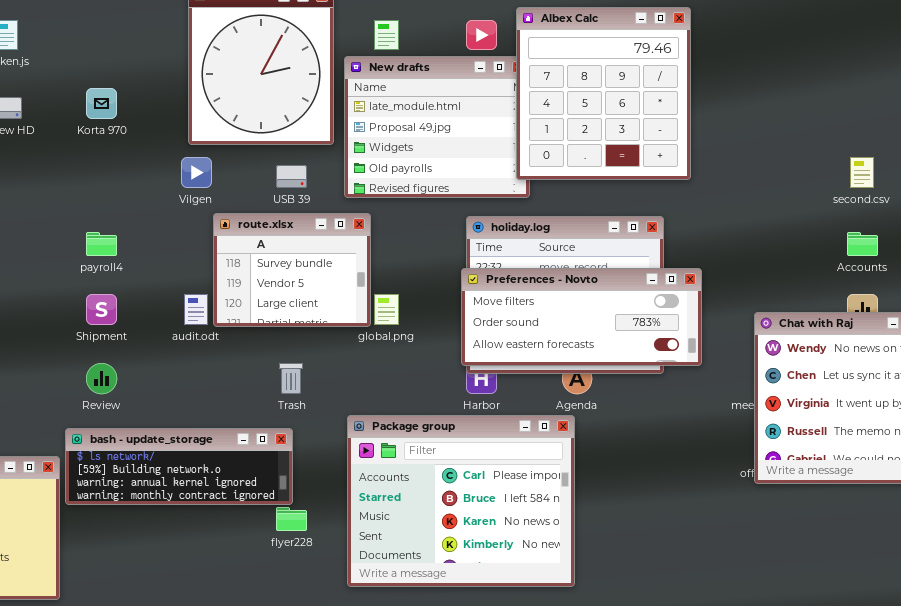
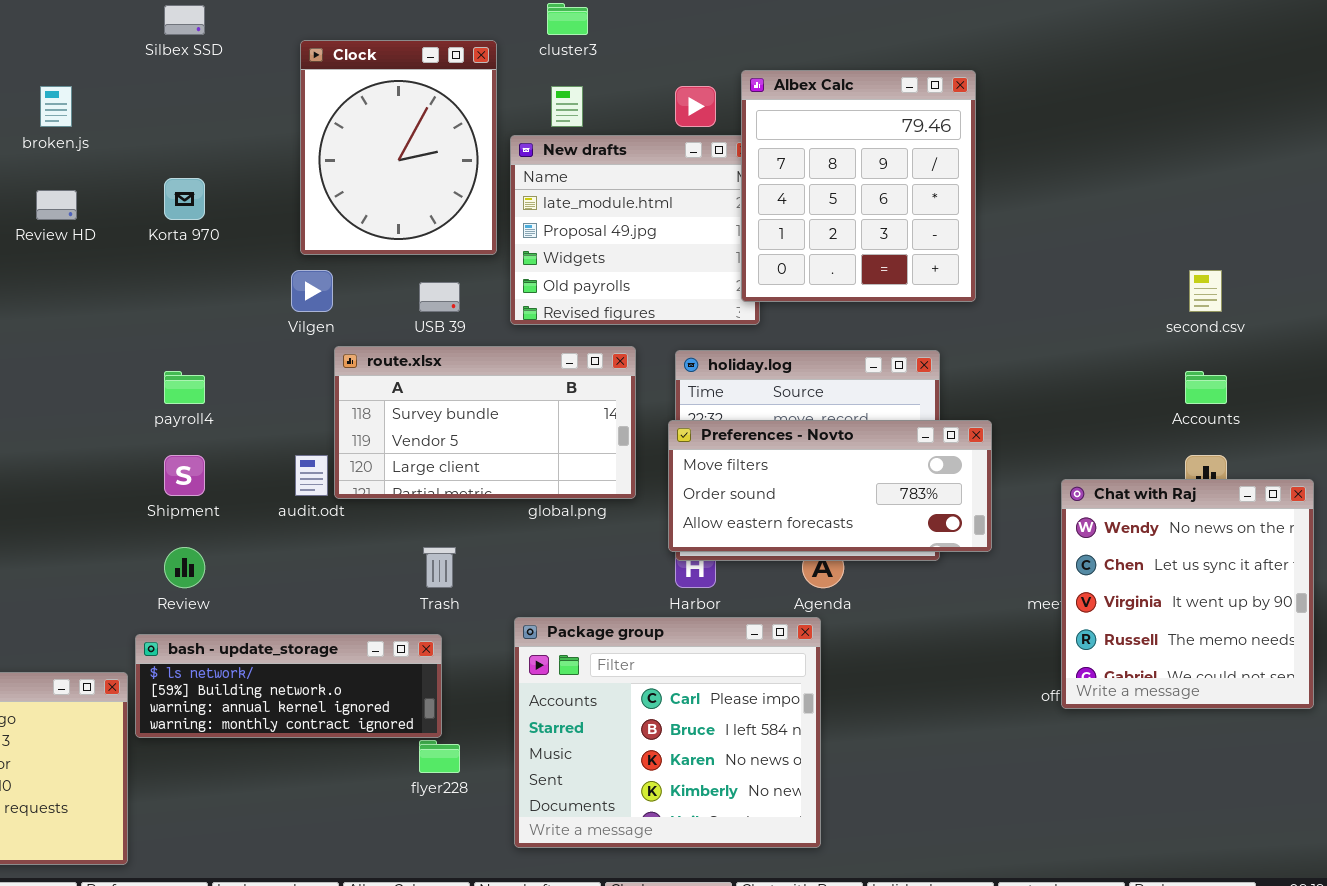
route.xlsx: [213,213,371,327] -> [334,346,636,499], resized

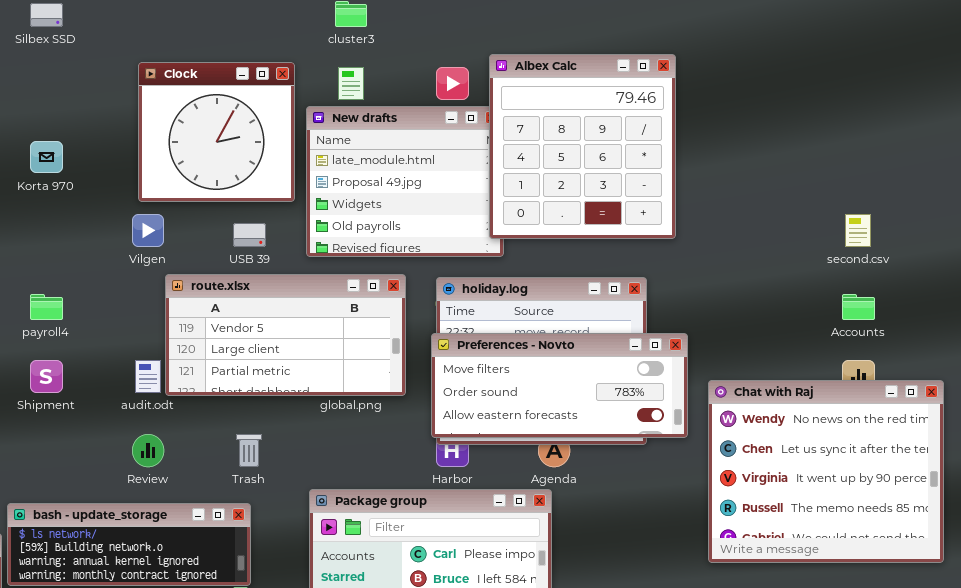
Clock: [300,40,497,255] -> [138,62,295,202], resized
route.xlsx: [334,346,636,499] -> [165,274,406,396], scrolled down 1 row
Chat with Raj: [1061,479,1314,709] -> [708,380,944,563], resized
Review: [164,547,205,588] -> [132,434,164,467], moved

